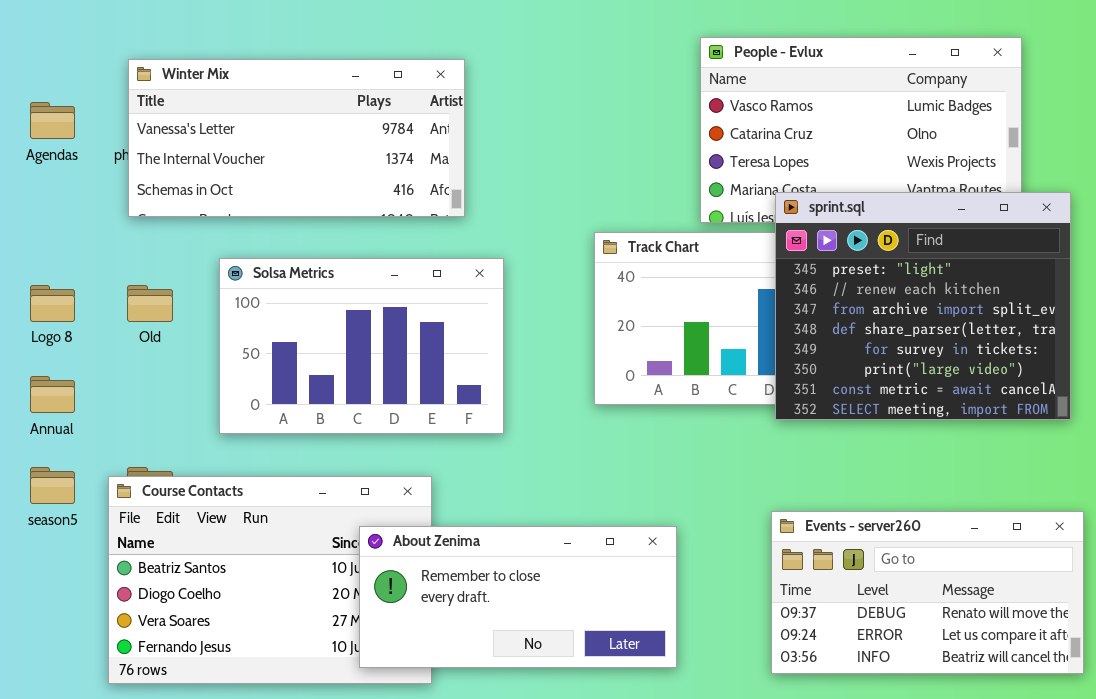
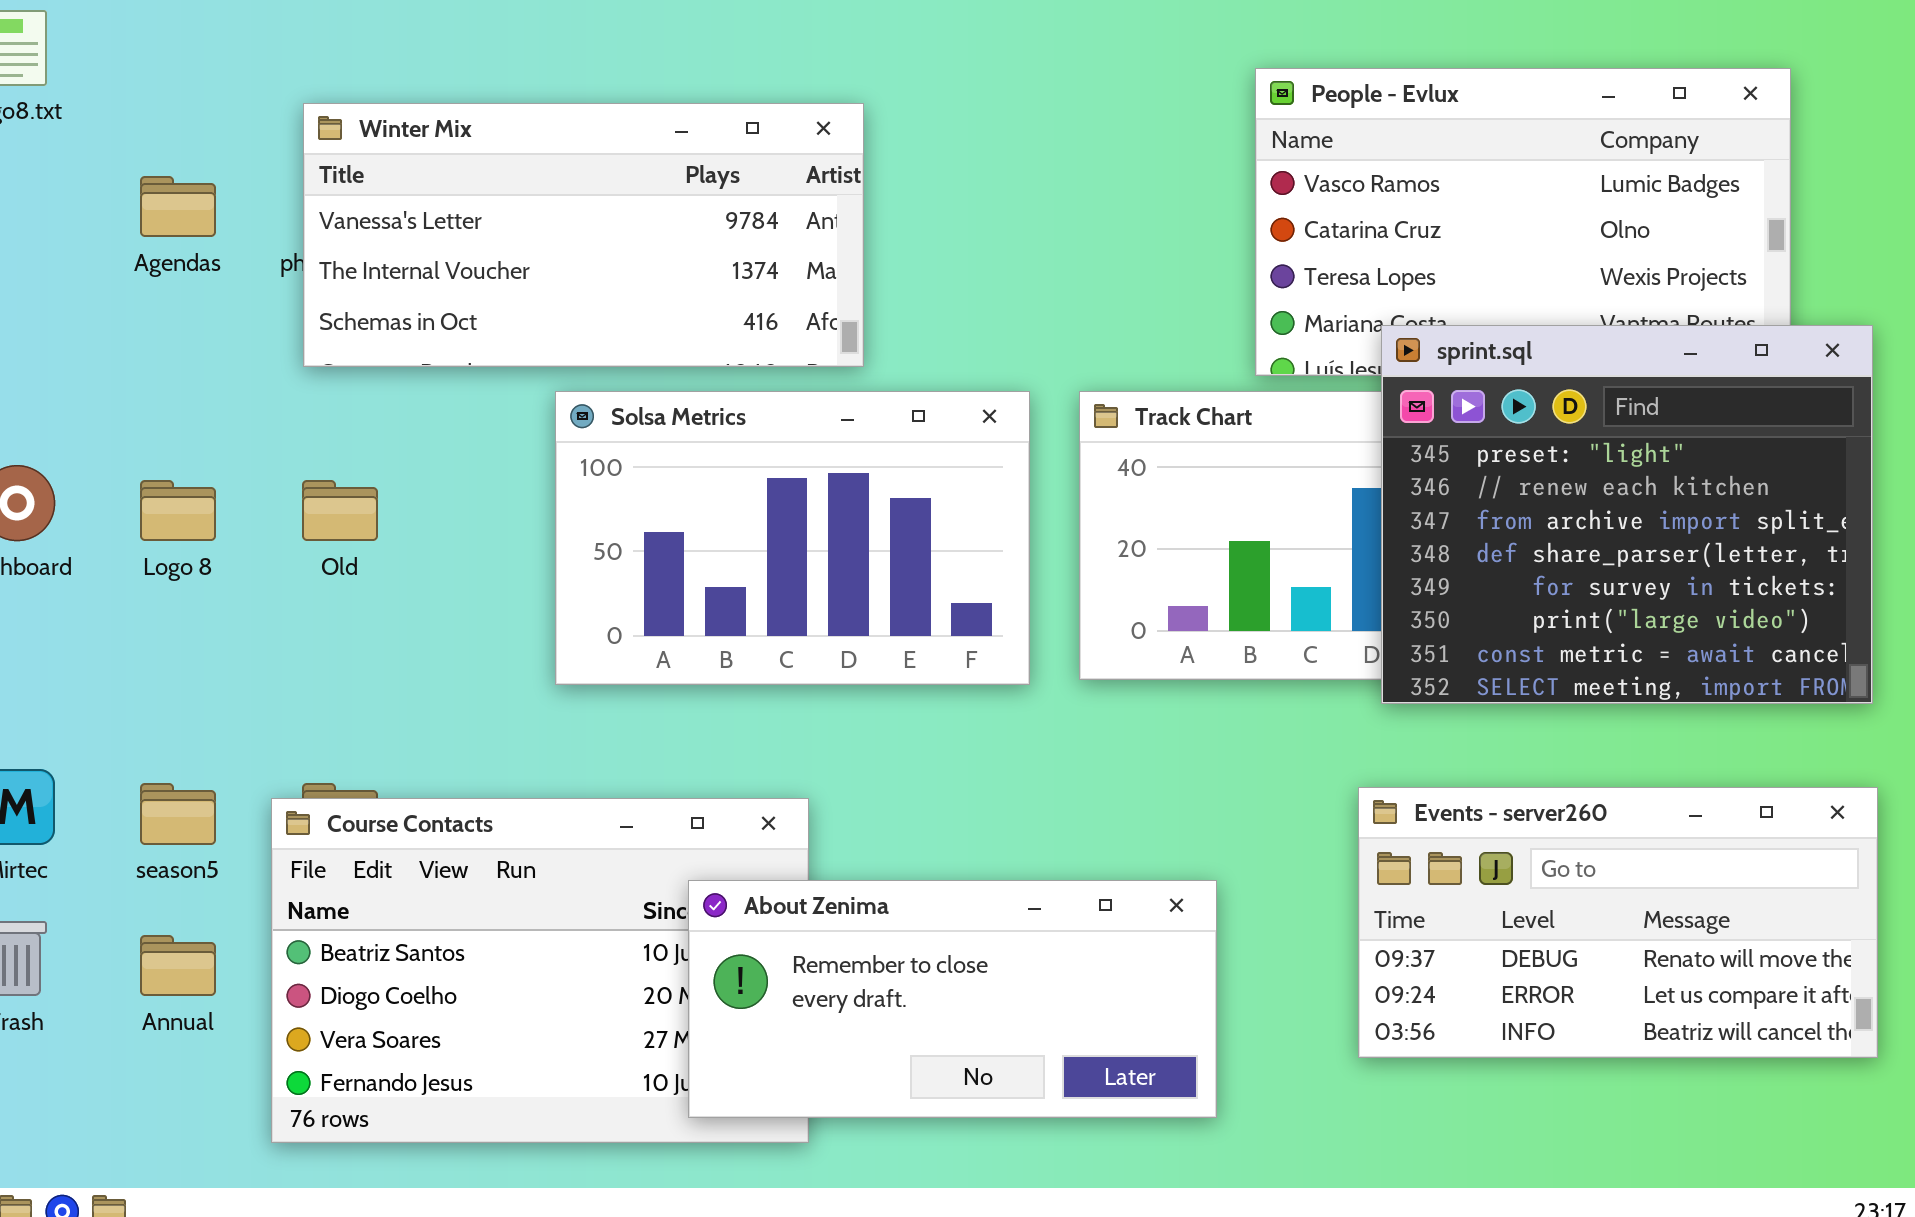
Solsa Metrics: [219,258,504,434] -> [555,391,1030,685], moved
Annual: [30,376,75,413] -> [140,935,216,996], moved
Events - server260: [771,511,1084,674] -> [1358,787,1878,1058], moved

